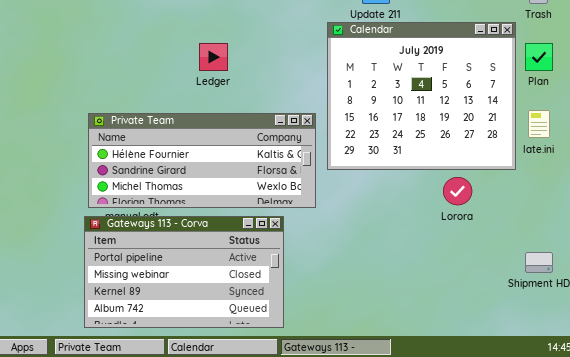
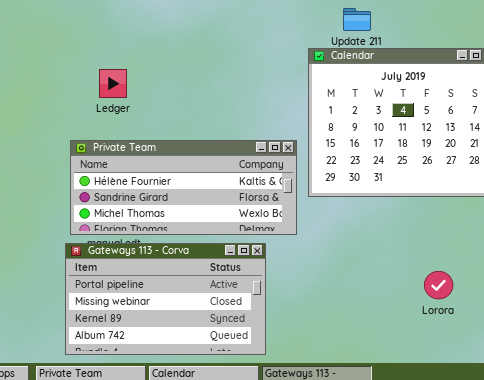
Ledger: [199,43,228,71] -> [99,69,127,98], moved
Lorora: [443,177,472,205] -> [424,271,453,299], moved

